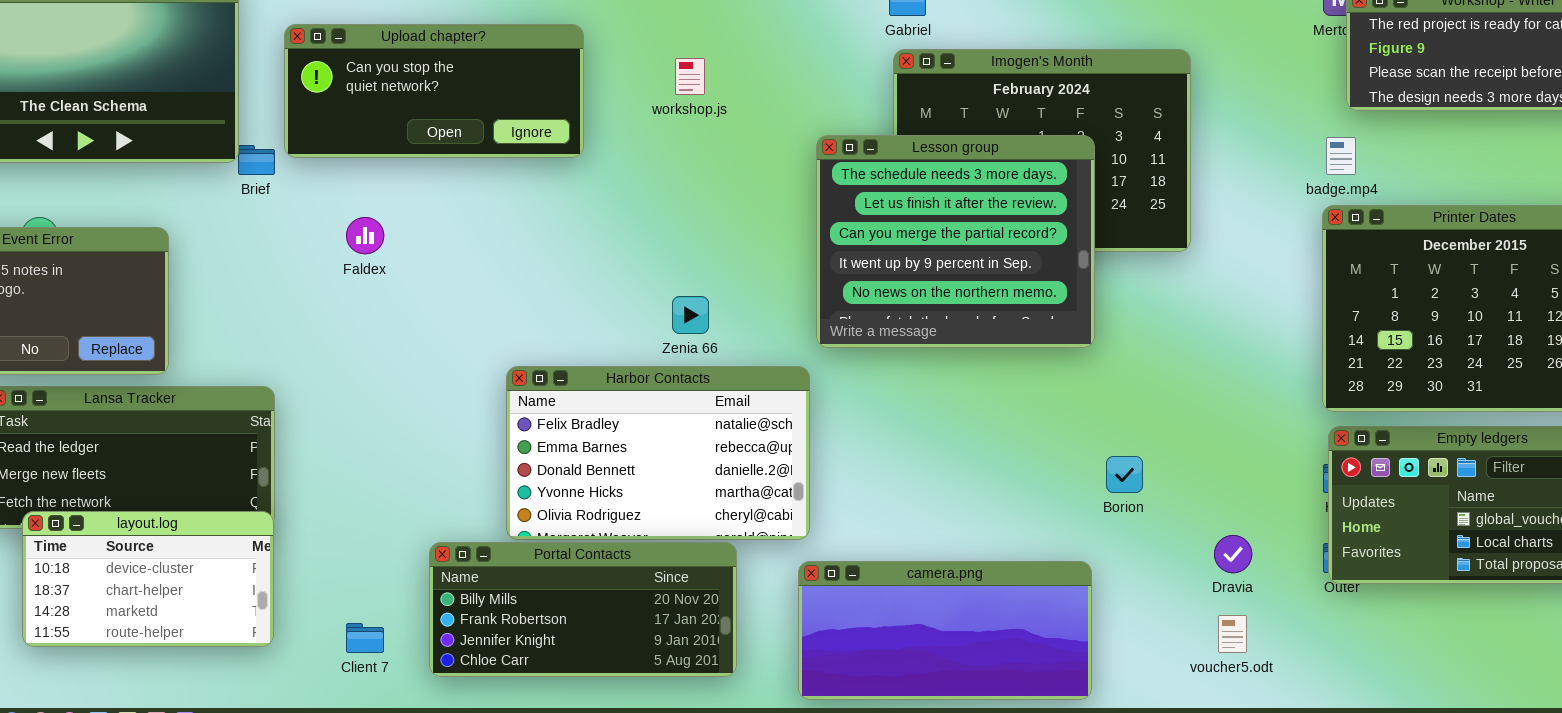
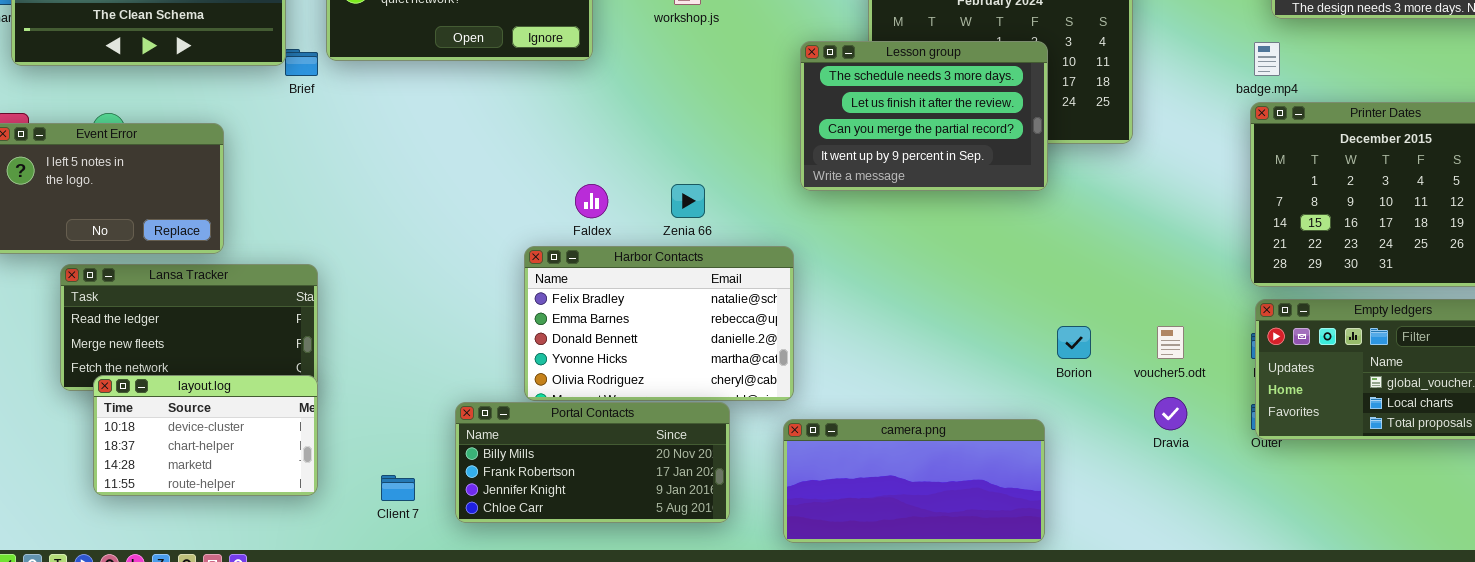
Lesson group: [816,135,1095,348] -> [800,41,1048,191], resized
Faldex: [346,217,384,254] -> [575,184,608,218], moved
voucher5.odt: [1218,615,1247,653] -> [1157,326,1184,359], moved

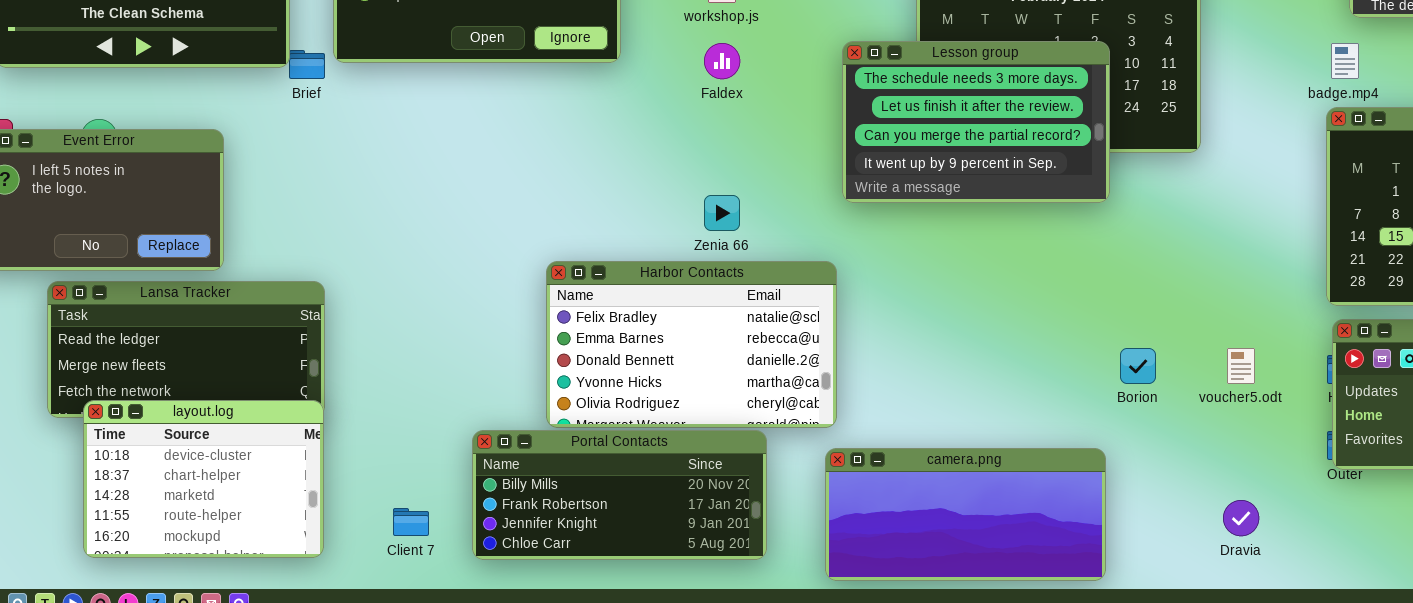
Faldex: [575,184,608,218] -> [704,43,740,79], moved
layout.log: [93,375,318,496] -> [83,400,324,558], resized
Dravia: [1154,397,1187,430] -> [1223,500,1259,536], moved

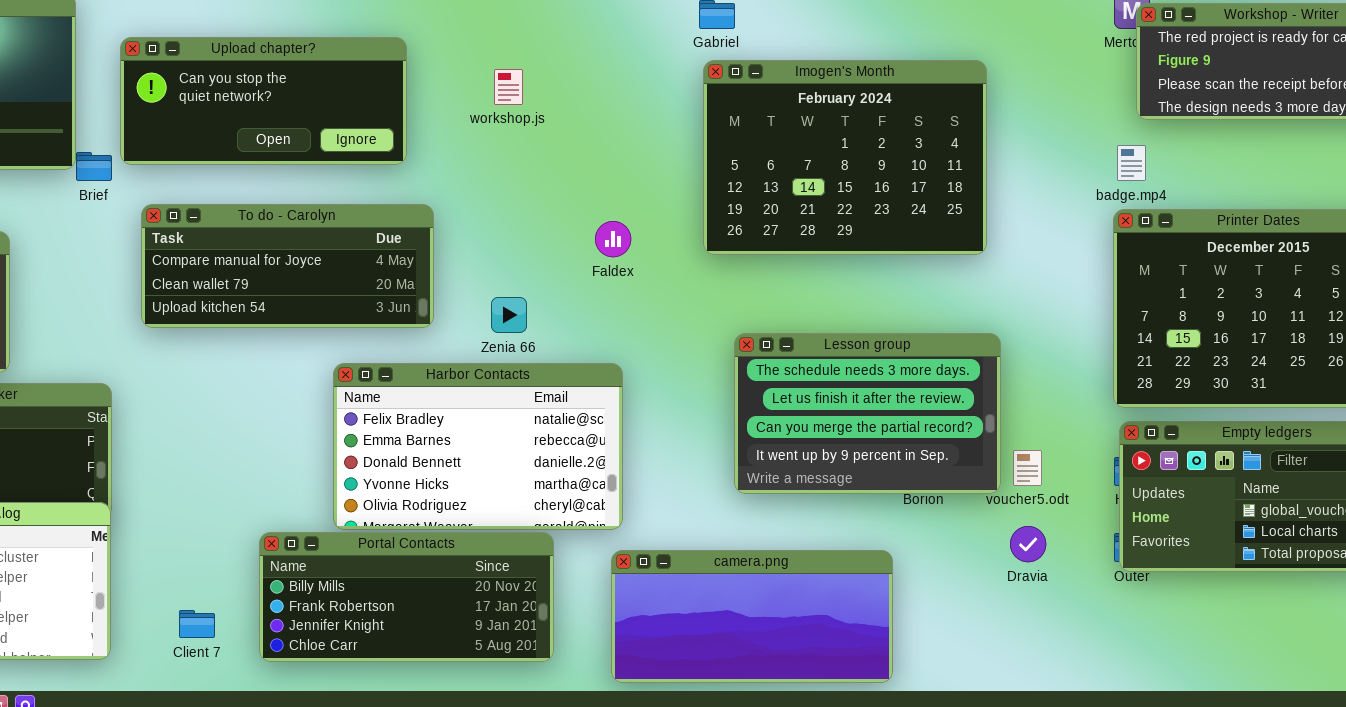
Lesson group: [842,41,1110,203] -> [734,333,1001,494], moved
Faldex: [704,43,740,79] -> [595,221,631,257], moved
To do - Carolyn: none -> [141,204,434,328], opened
Dravia: [1223,500,1259,536] -> [1010,526,1046,562], moved

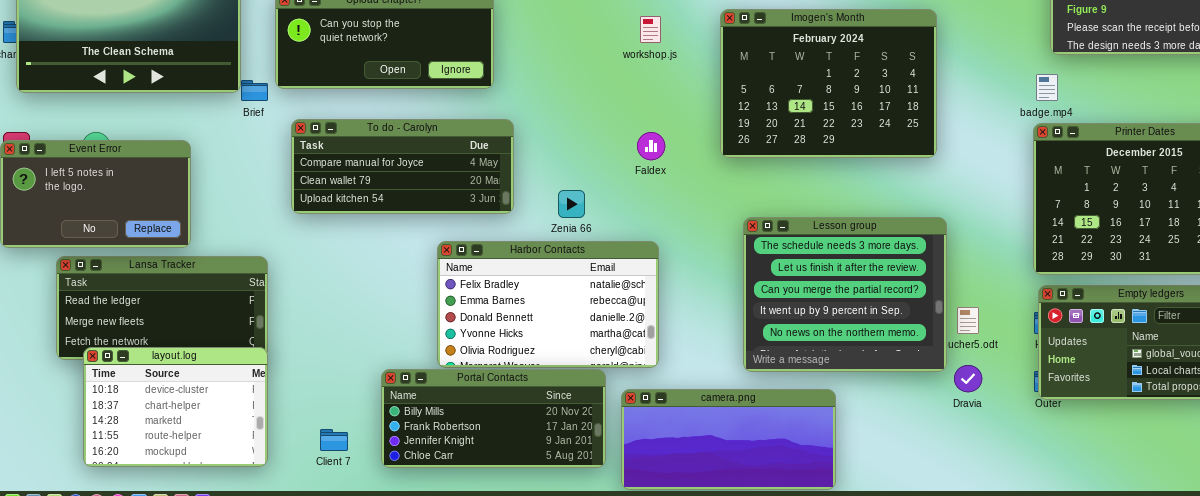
workshop.js: [494,69,523,105] -> [640,16,661,43], moved
Lesson group: [734,333,1001,494] -> [743,217,947,372], resized
camera.png: [611,550,893,683] -> [621,389,836,490], moved

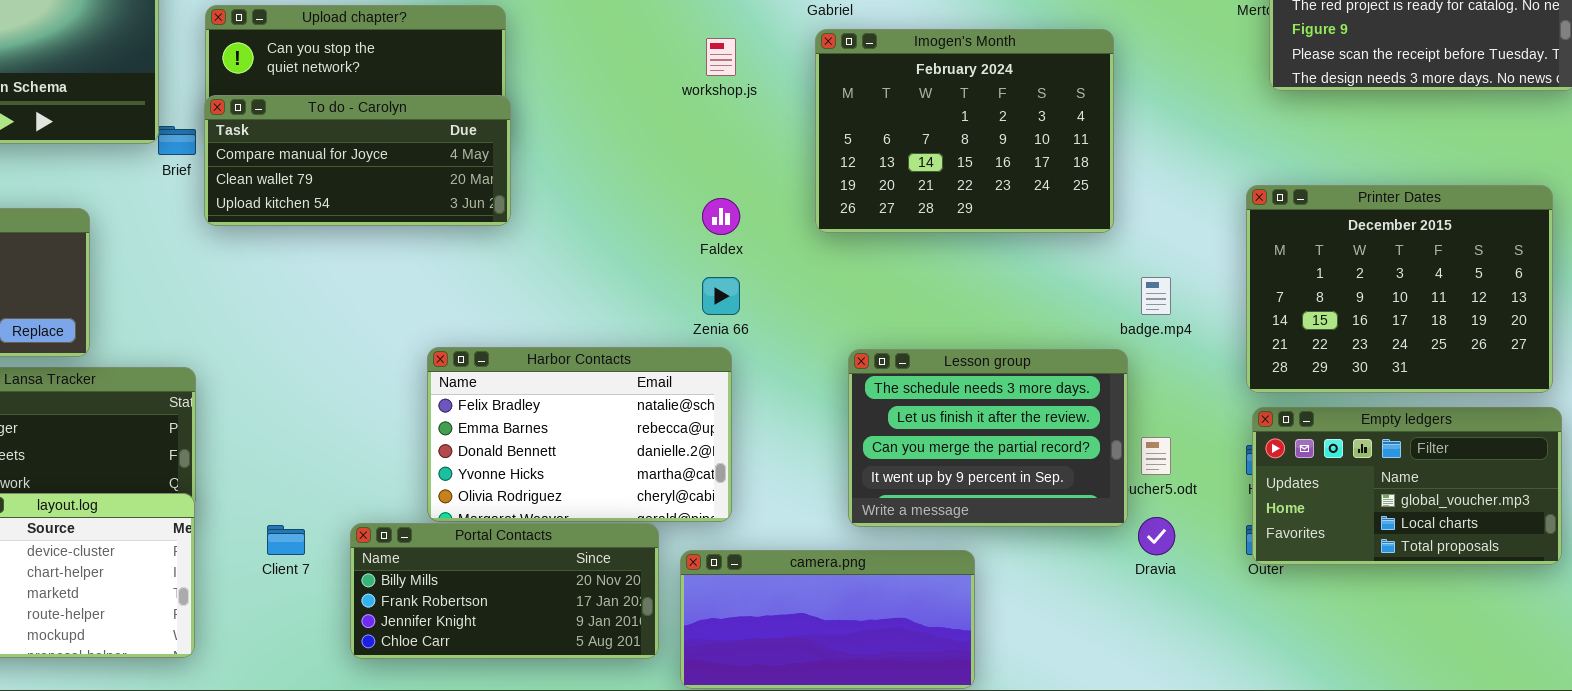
badge.mp4: [1036,74,1058,101] -> [1141,277,1171,315], moved
To do - Carolyn: [291,119,514,214] -> [204,95,511,226], moved
Zenia 66: [558,190,585,218] -> [702,277,740,315], moved
Lesson group: [743,217,947,372] -> [848,349,1128,527], resized
Client 7: [320,429,348,451] -> [267,525,305,555], moved

